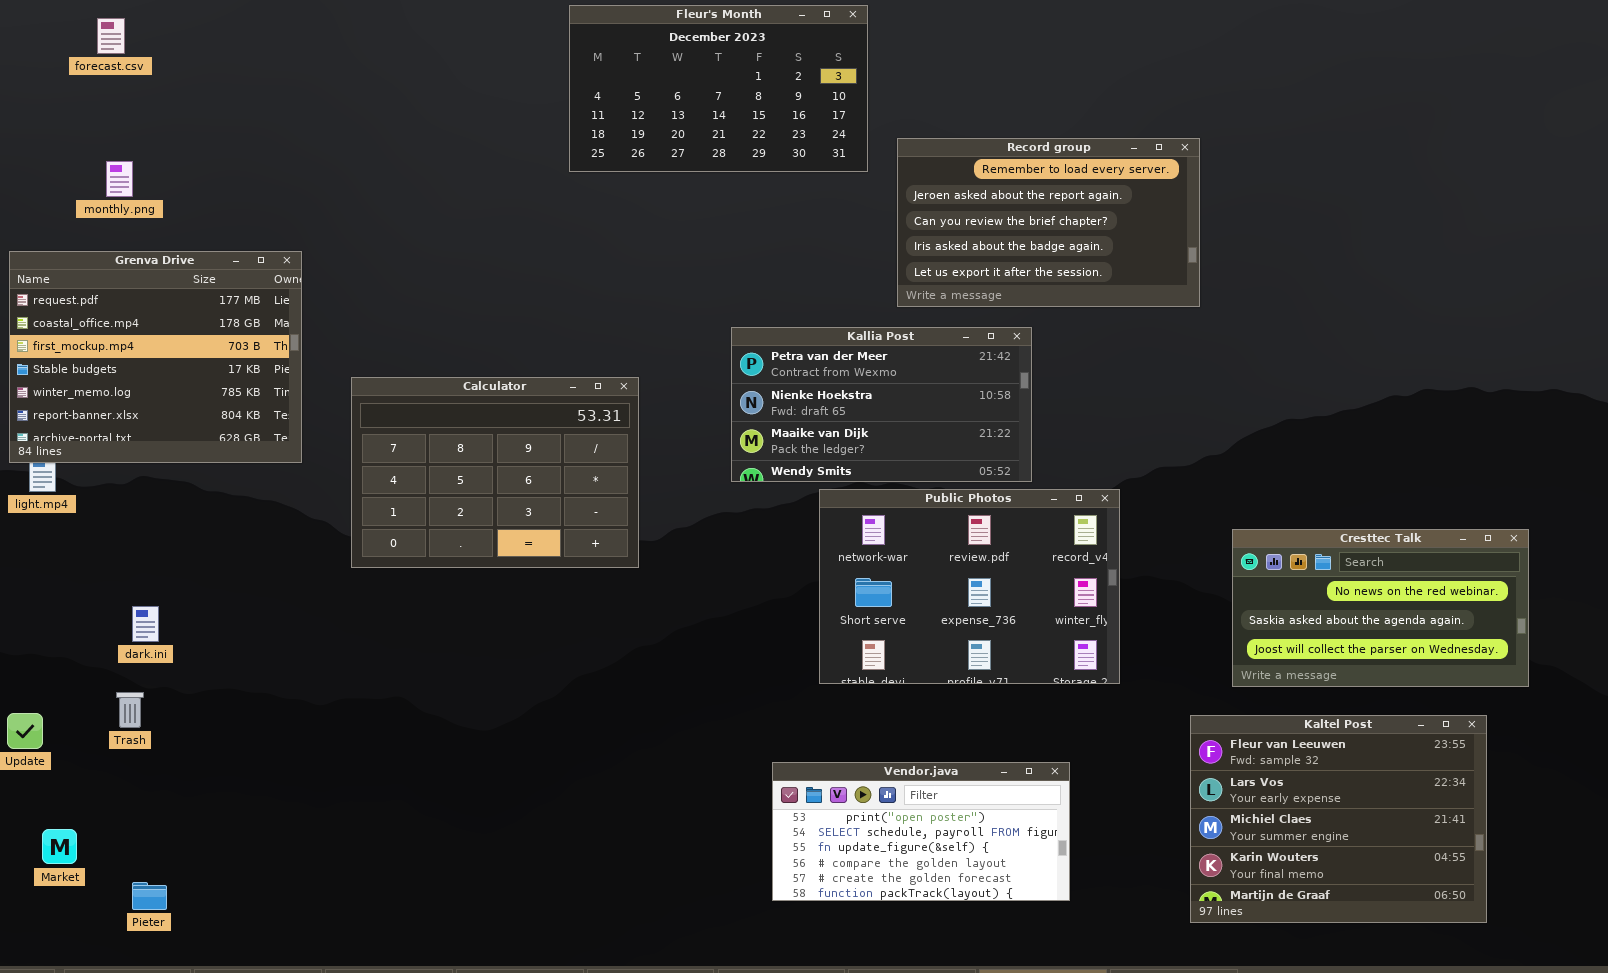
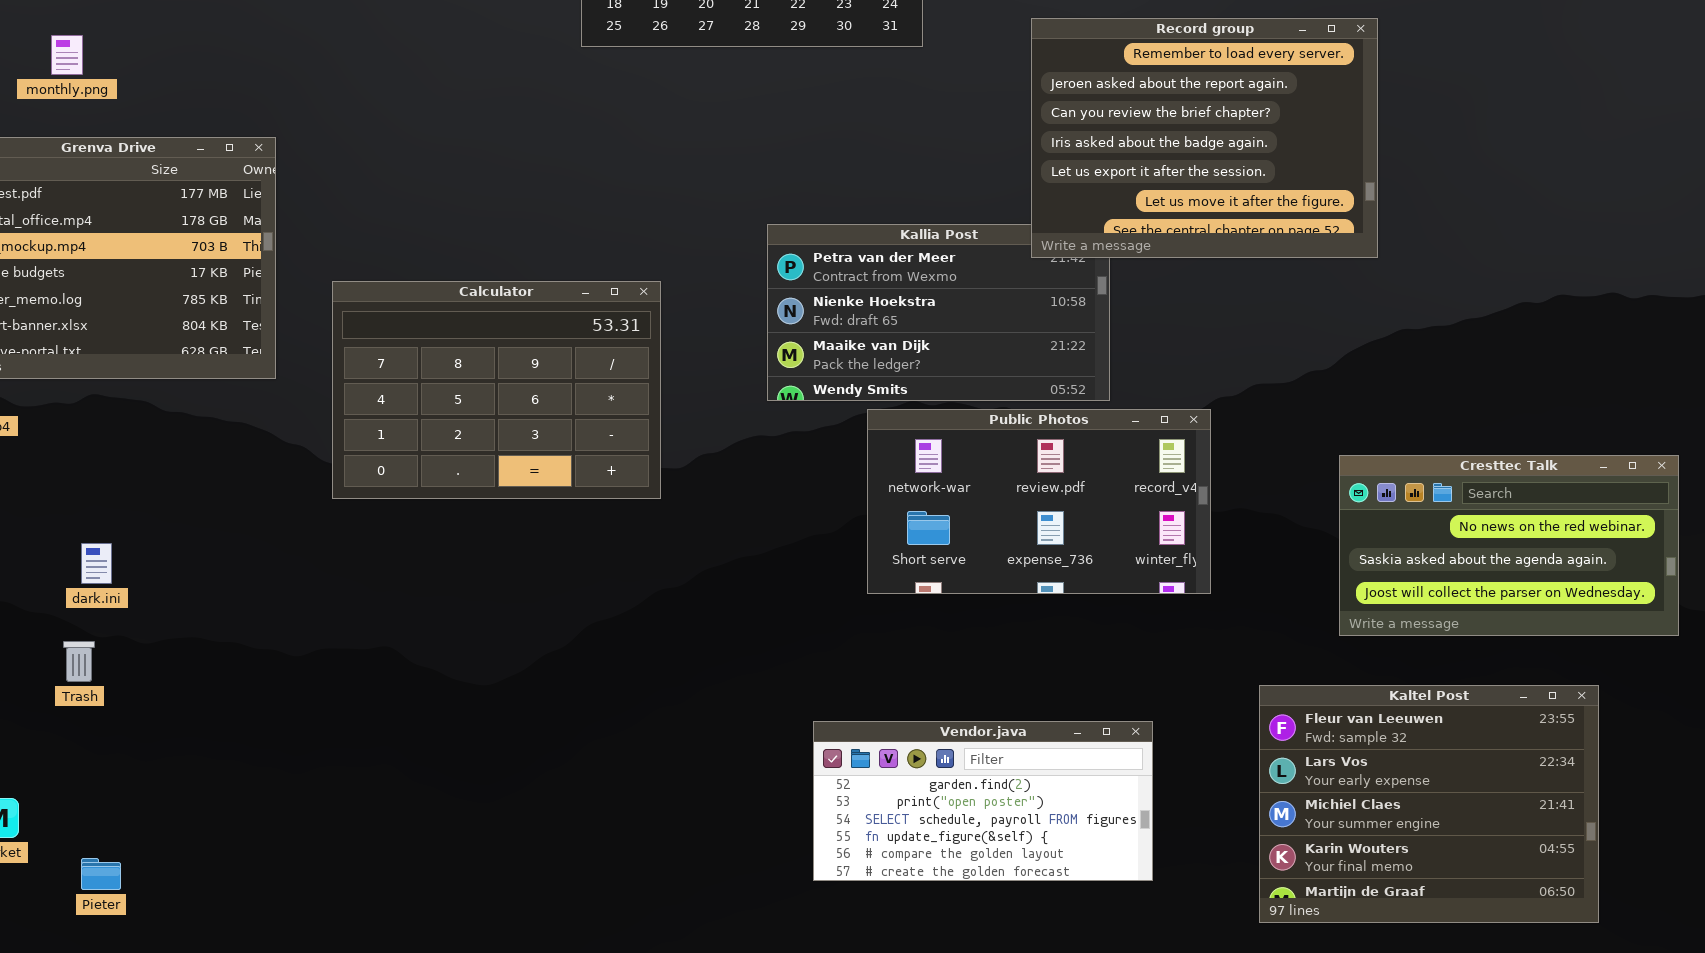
Record group: [897,138,1200,307] -> [1031,18,1378,258], moved, resized
Public Photos: [819,489,1120,684] -> [867,409,1211,594], resized
Kaltel Post: [1190,715,1487,923] -> [1259,685,1599,923], moved
Vendor.java: [772,762,1070,901] -> [813,721,1153,881], scrolled up 1 row

